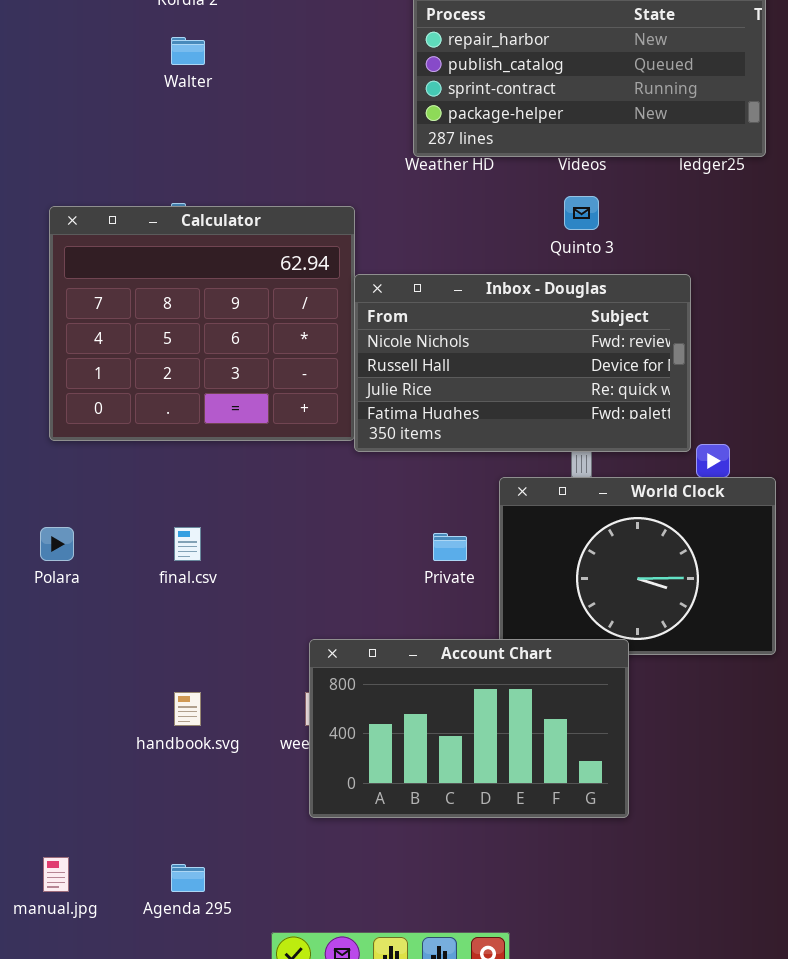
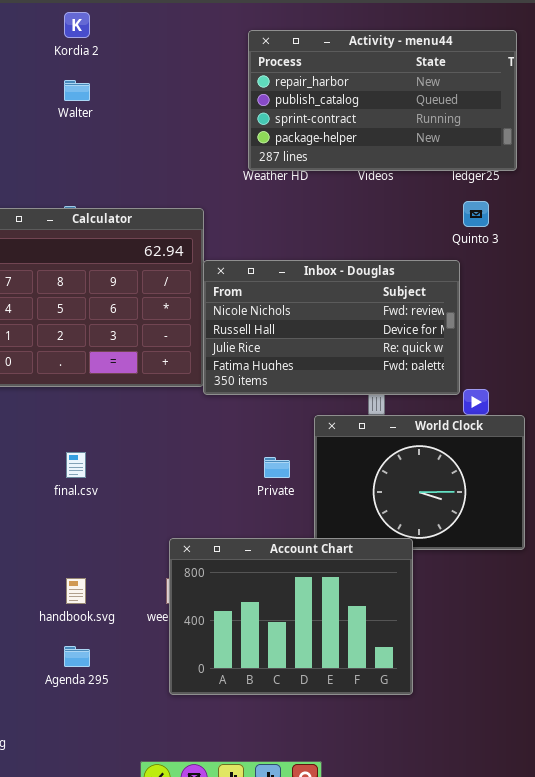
Quinto 3: [564,196,599,230] -> [463,201,489,227], moved
Account Chart: [309,639,629,818] -> [169,538,413,695], resized
Agenda 295: [171,864,205,892] -> [64,646,90,667], moved

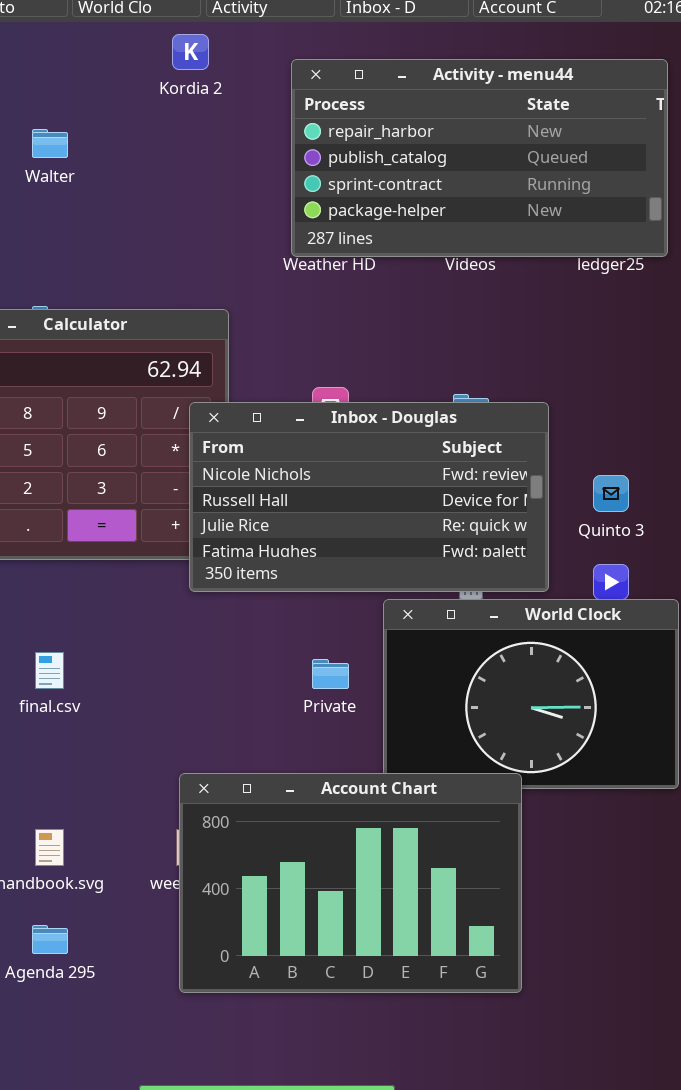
Kordia 2: [64,12,90,38] -> [172,34,209,70], moved
Quinto 3: [463,201,489,227] -> [593,475,629,512], moved
Inbox - Douglas: [203,260,460,395] -> [189,402,549,592], moved

